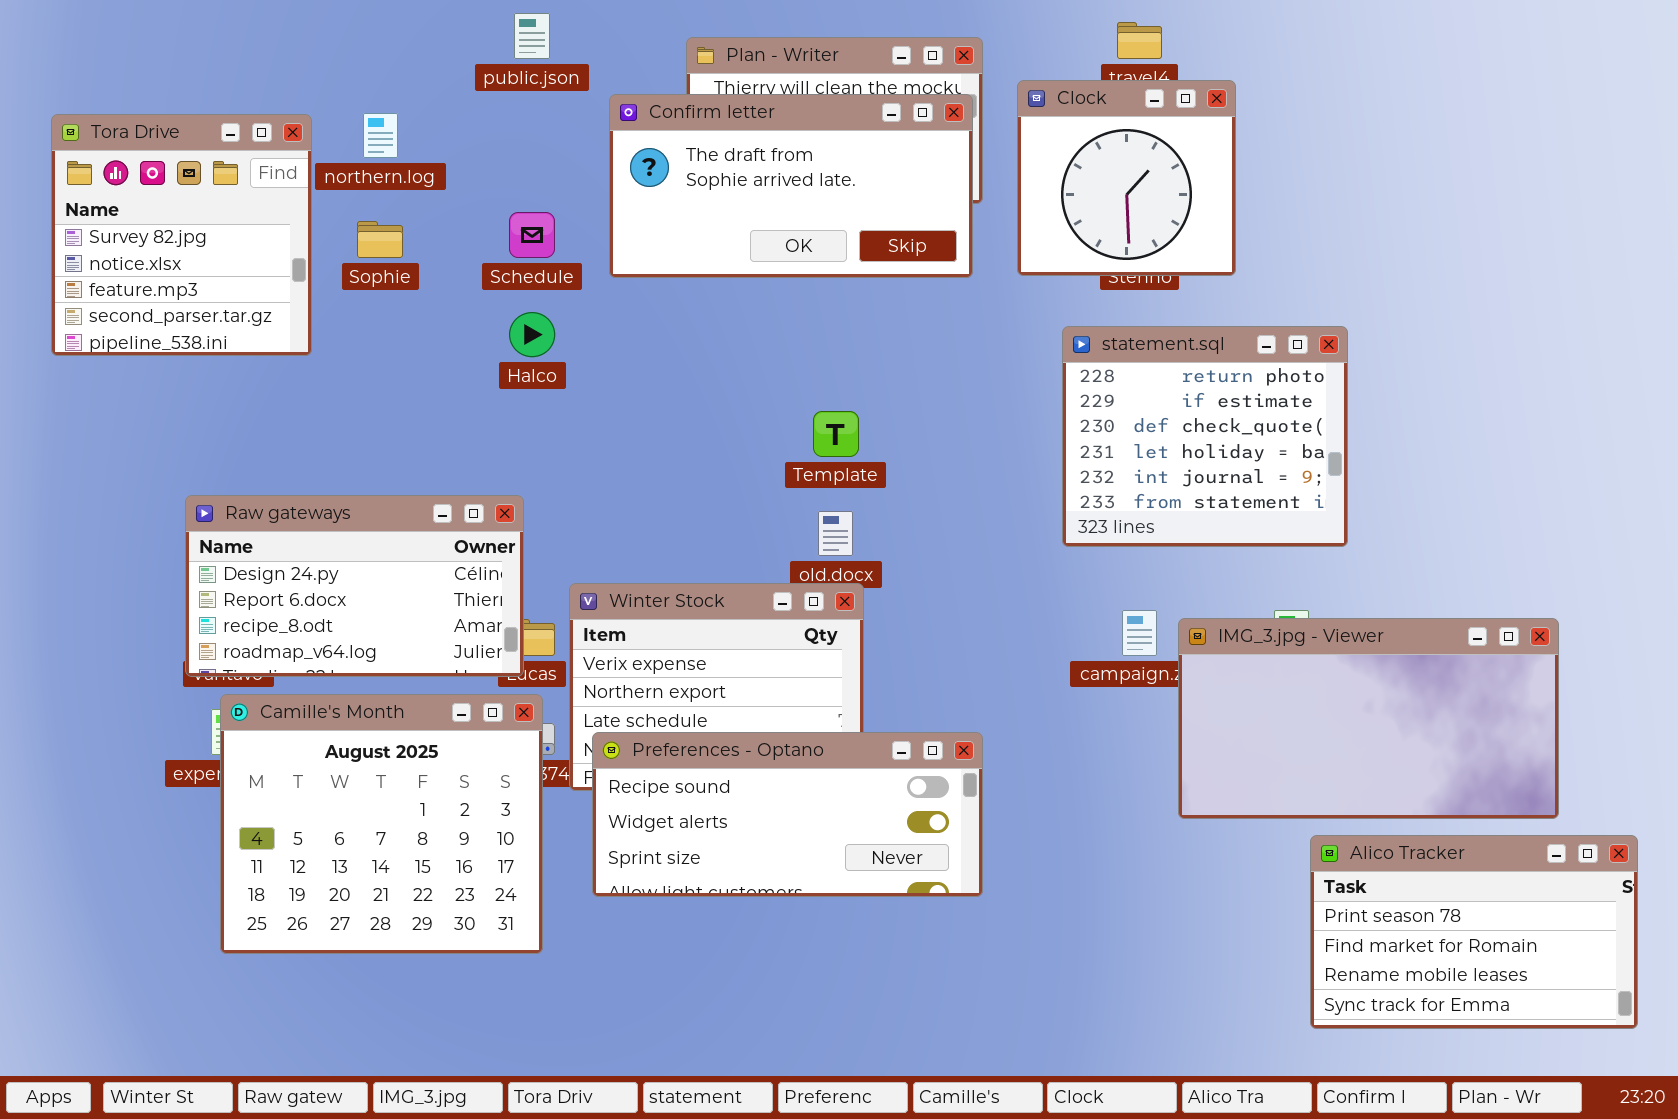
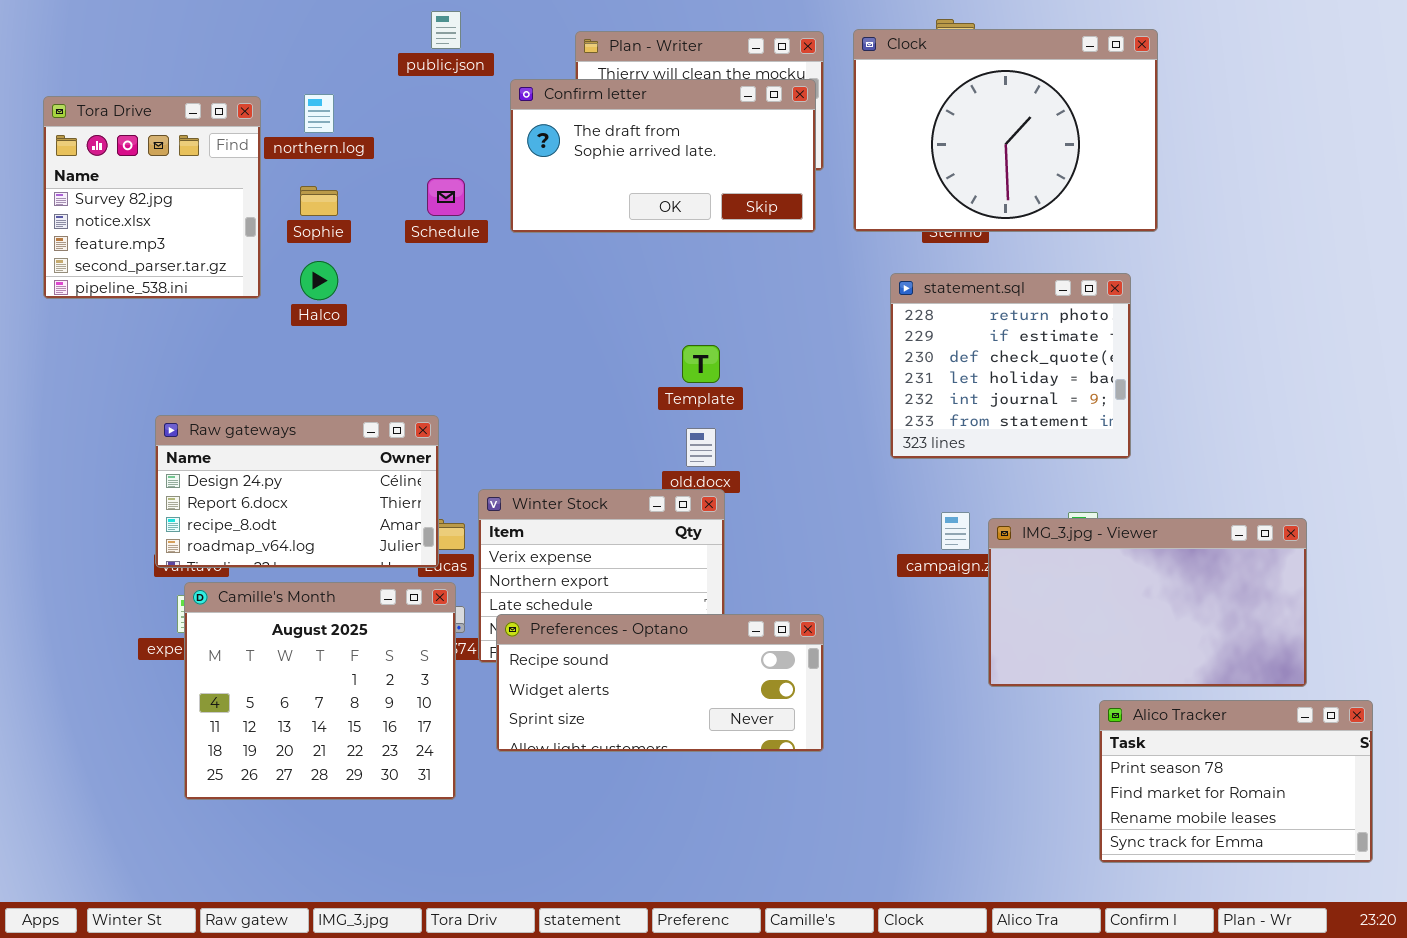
Clock: [1017,80,1236,276] -> [853,29,1158,232], resized
Halco: [509,312,555,357] -> [300,261,338,300], moved

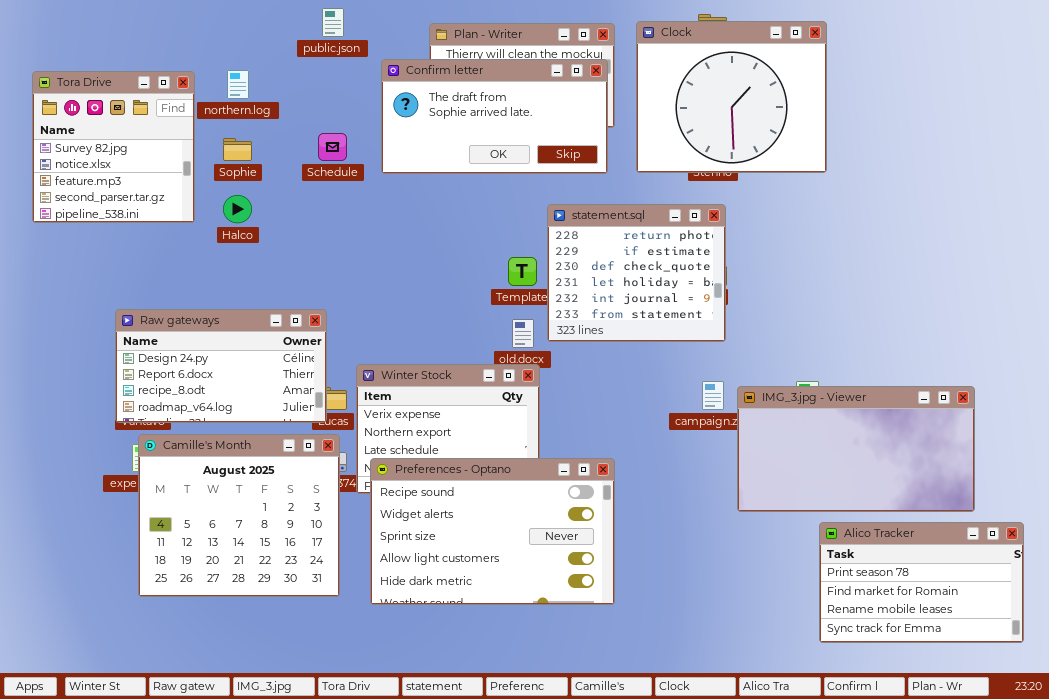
Clock: [853,29,1158,232] -> [636,21,827,173], resized
statement.sql: [890,273,1131,459] -> [547,204,726,342], moved
Preferences - Optano: [496,614,824,752] -> [370,458,615,605], resized

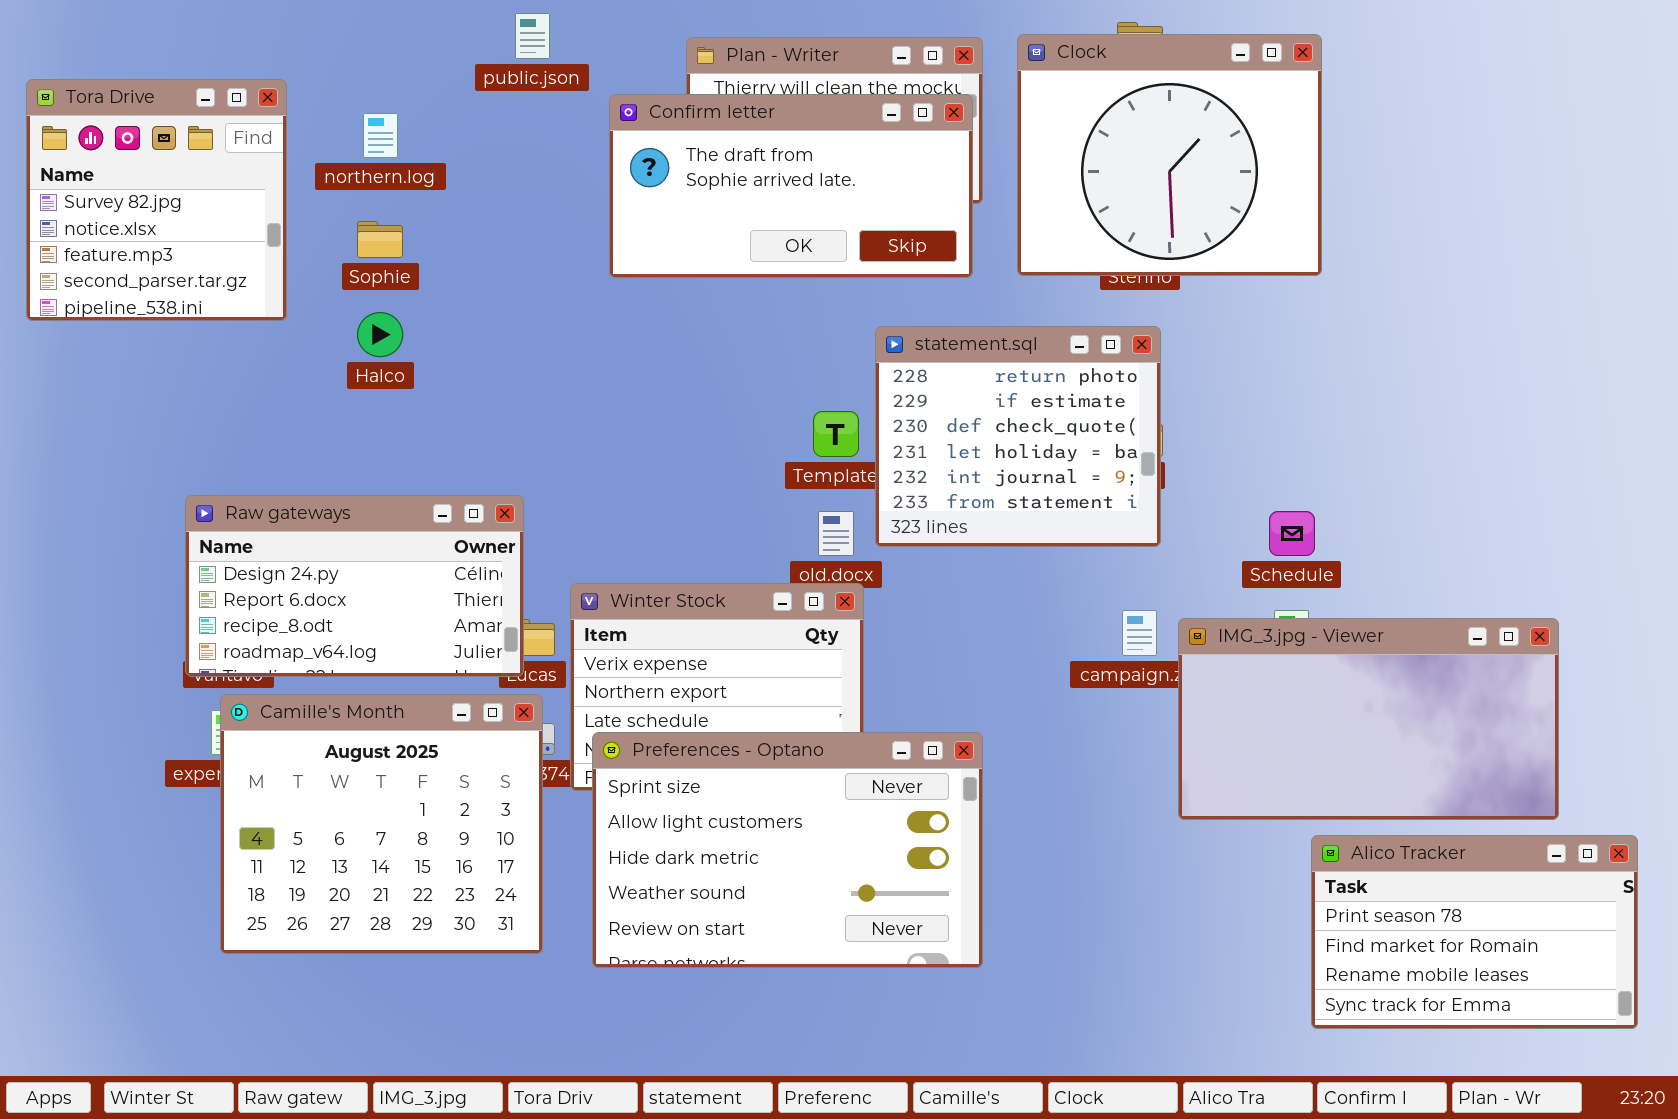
Tora Drive: [32,71,195,223] -> [26,79,287,321], moved
Schedule: [318,133,347,161] -> [1269,511,1315,556], moved
Preferences - Optano: [370,458,615,605] -> [592,732,983,968], scrolled down 2 rows

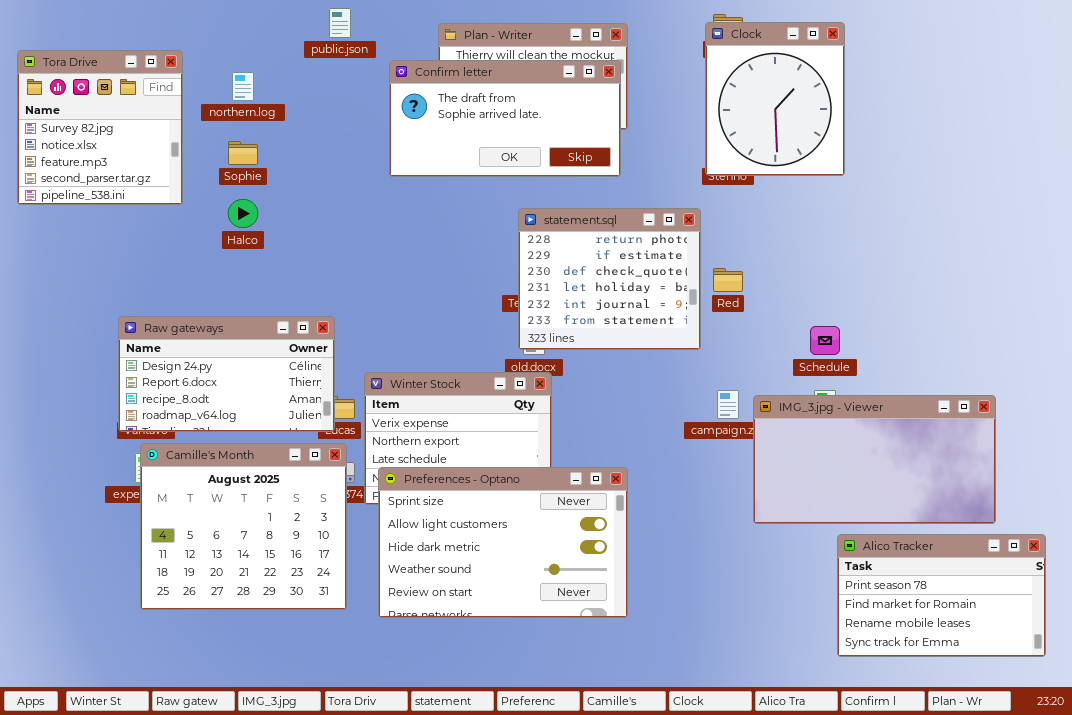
Clock: [1017,34,1322,276] -> [705,22,845,176], resized
statement.sql: [875,326,1161,547] -> [518,208,701,350], moved

